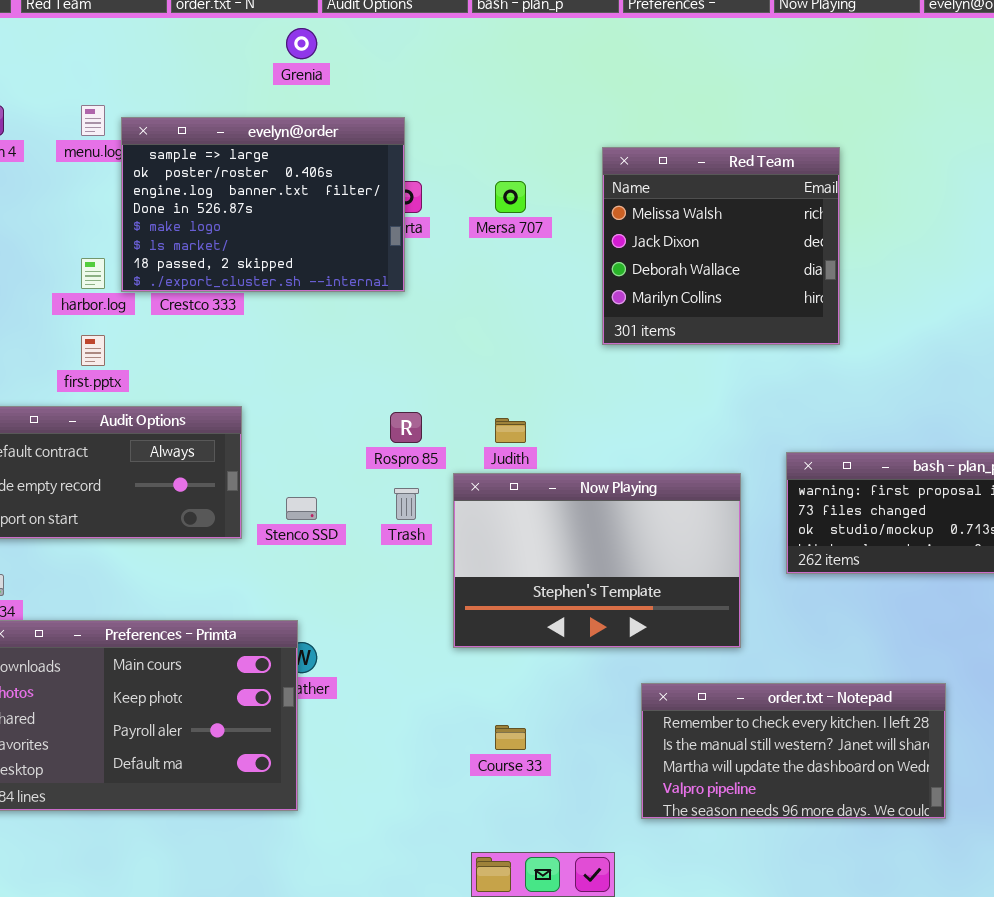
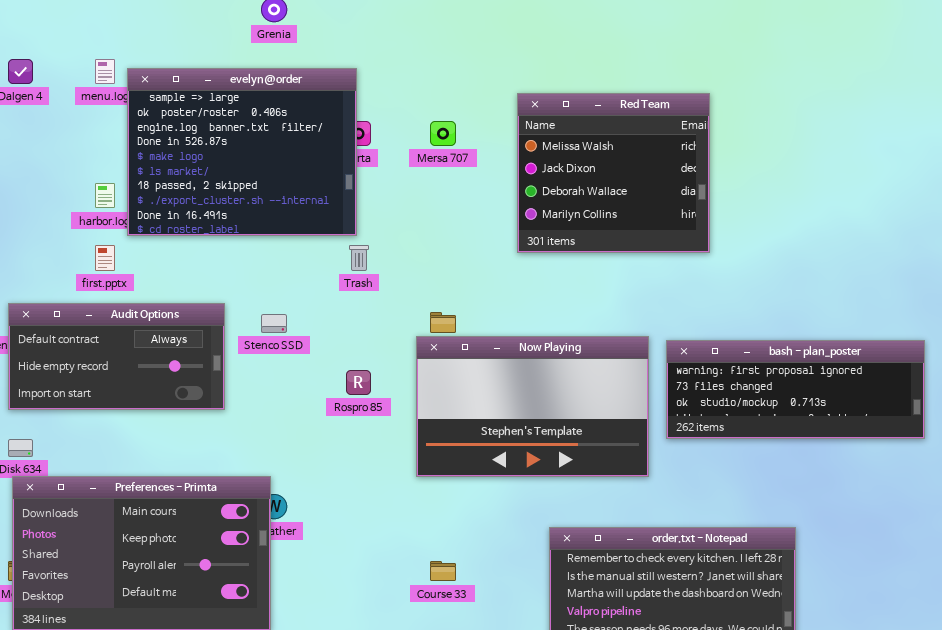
evelyn@order: [121,117,405,292] -> [127,68,357,236], resized
Rospro 85: [390,412,422,443] -> [346,370,371,395], moved
Now Playing: [453,473,741,648] -> [416,336,649,477], moved
Trash: [394,488,419,520] -> [349,245,369,271], moved
Stenco SSD: [286,497,317,520] -> [261,314,287,333], moved

